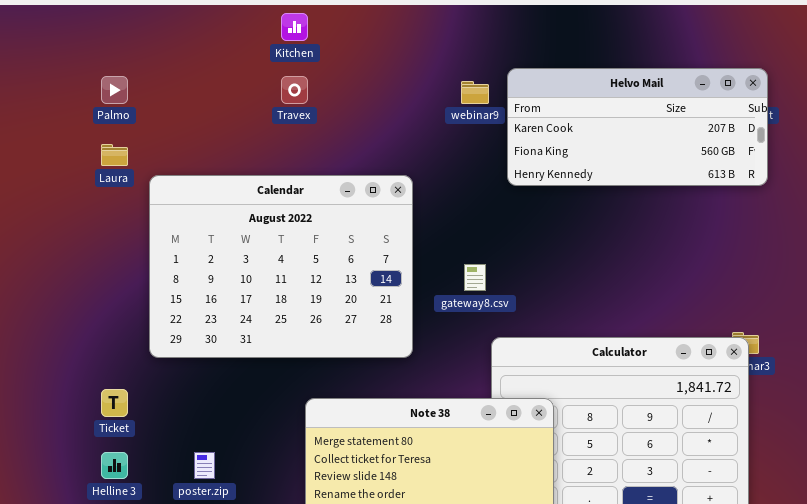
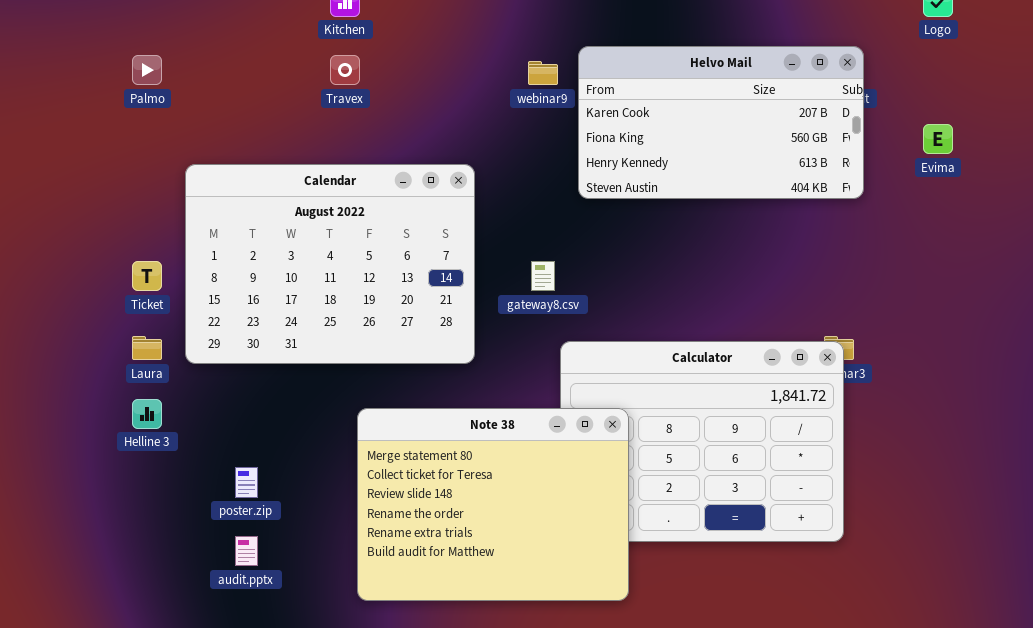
Helvo Mail: [507,68,768,186] -> [578,46,864,199], resized
Laura: [101,144,128,166] -> [132,336,162,360], moved
Ticket: [101,389,128,417] -> [132,261,162,291], moved
Helline 3: [101,452,128,479] -> [132,399,162,429], moved

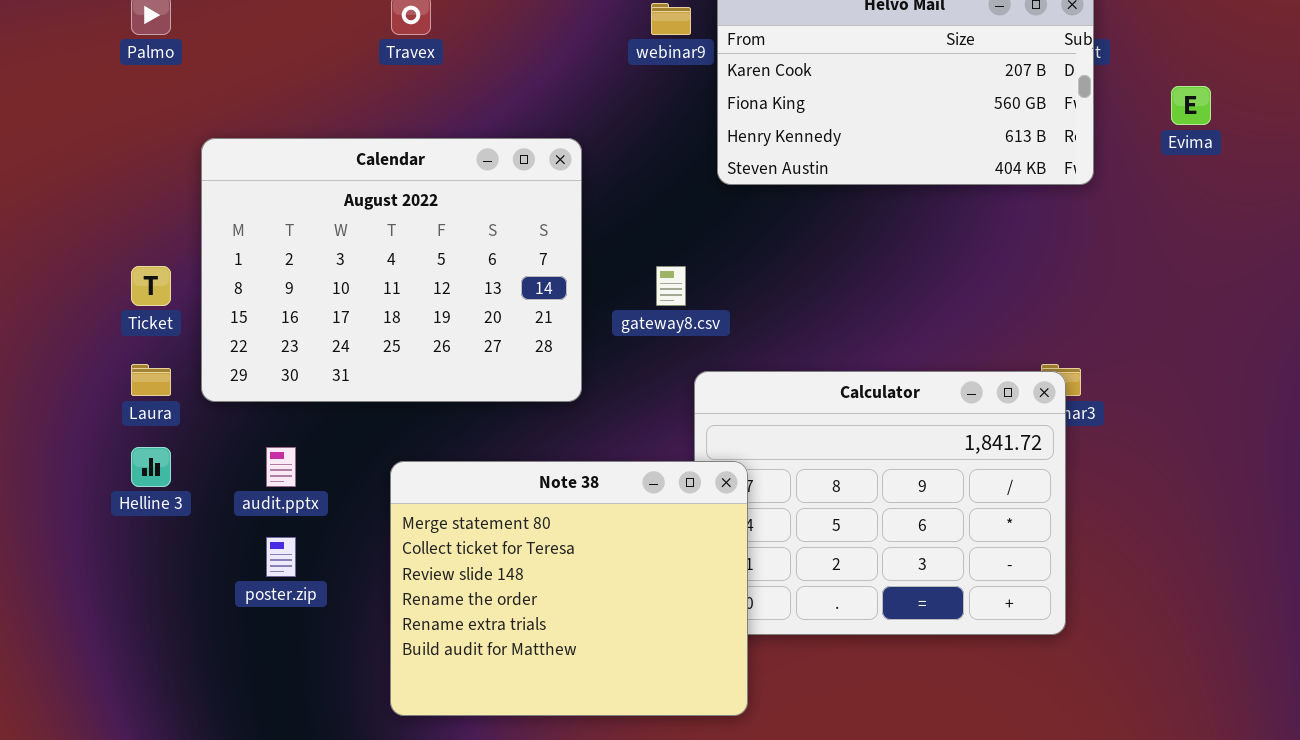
Note 38: [357,408,629,601] -> [390,461,748,716], moved
audit.pptx: [235,536,258,566] -> [266,447,296,487], moved

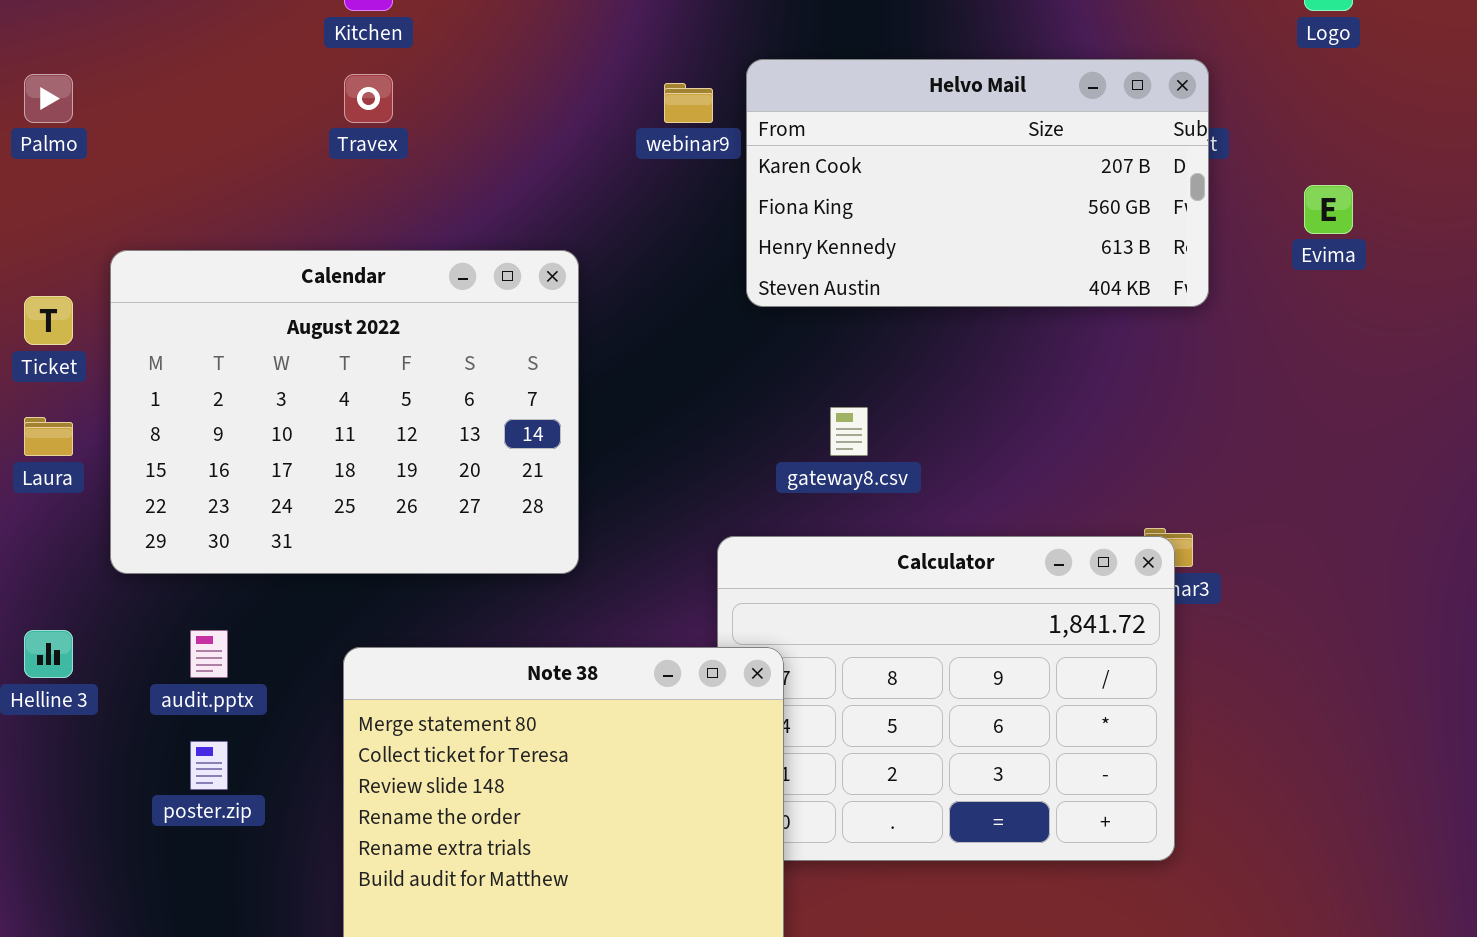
Ticket: [131,266,171,306] -> [24,296,73,345], moved
gateway8.csv: [656,266,686,306] -> [830,407,868,456], moved
Laura: [131,364,171,396] -> [24,417,73,456], moved

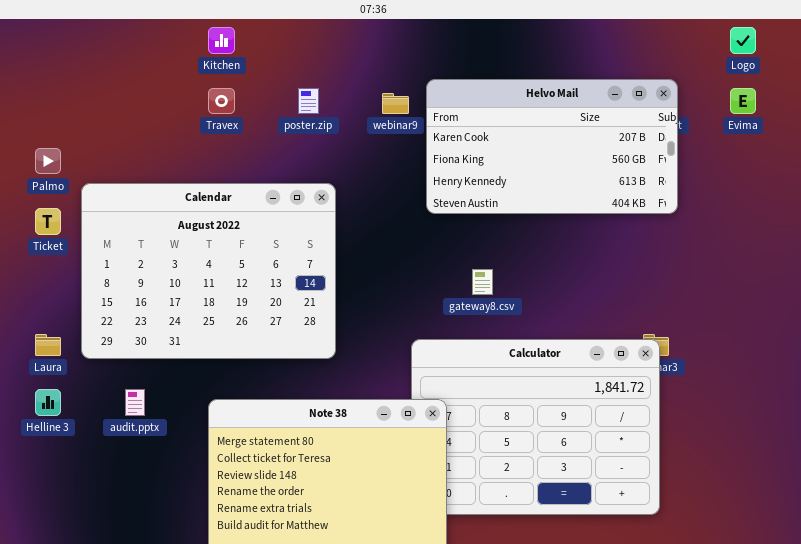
Palmo: [24,74,73,123] -> [35,148,61,174], moved
Evima: [1304,185,1353,234] -> [730,88,756,114], moved
Laura: [24,417,73,456] -> [35,334,61,356], moved
poster.zip: [190,741,228,790] -> [298,88,319,114], moved

